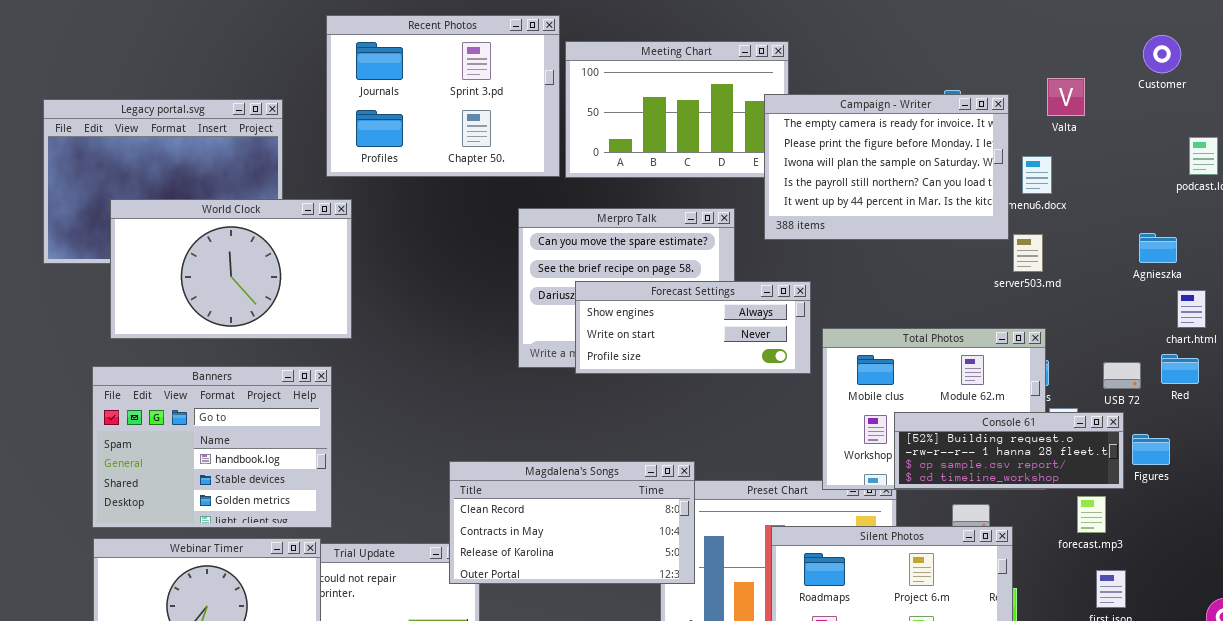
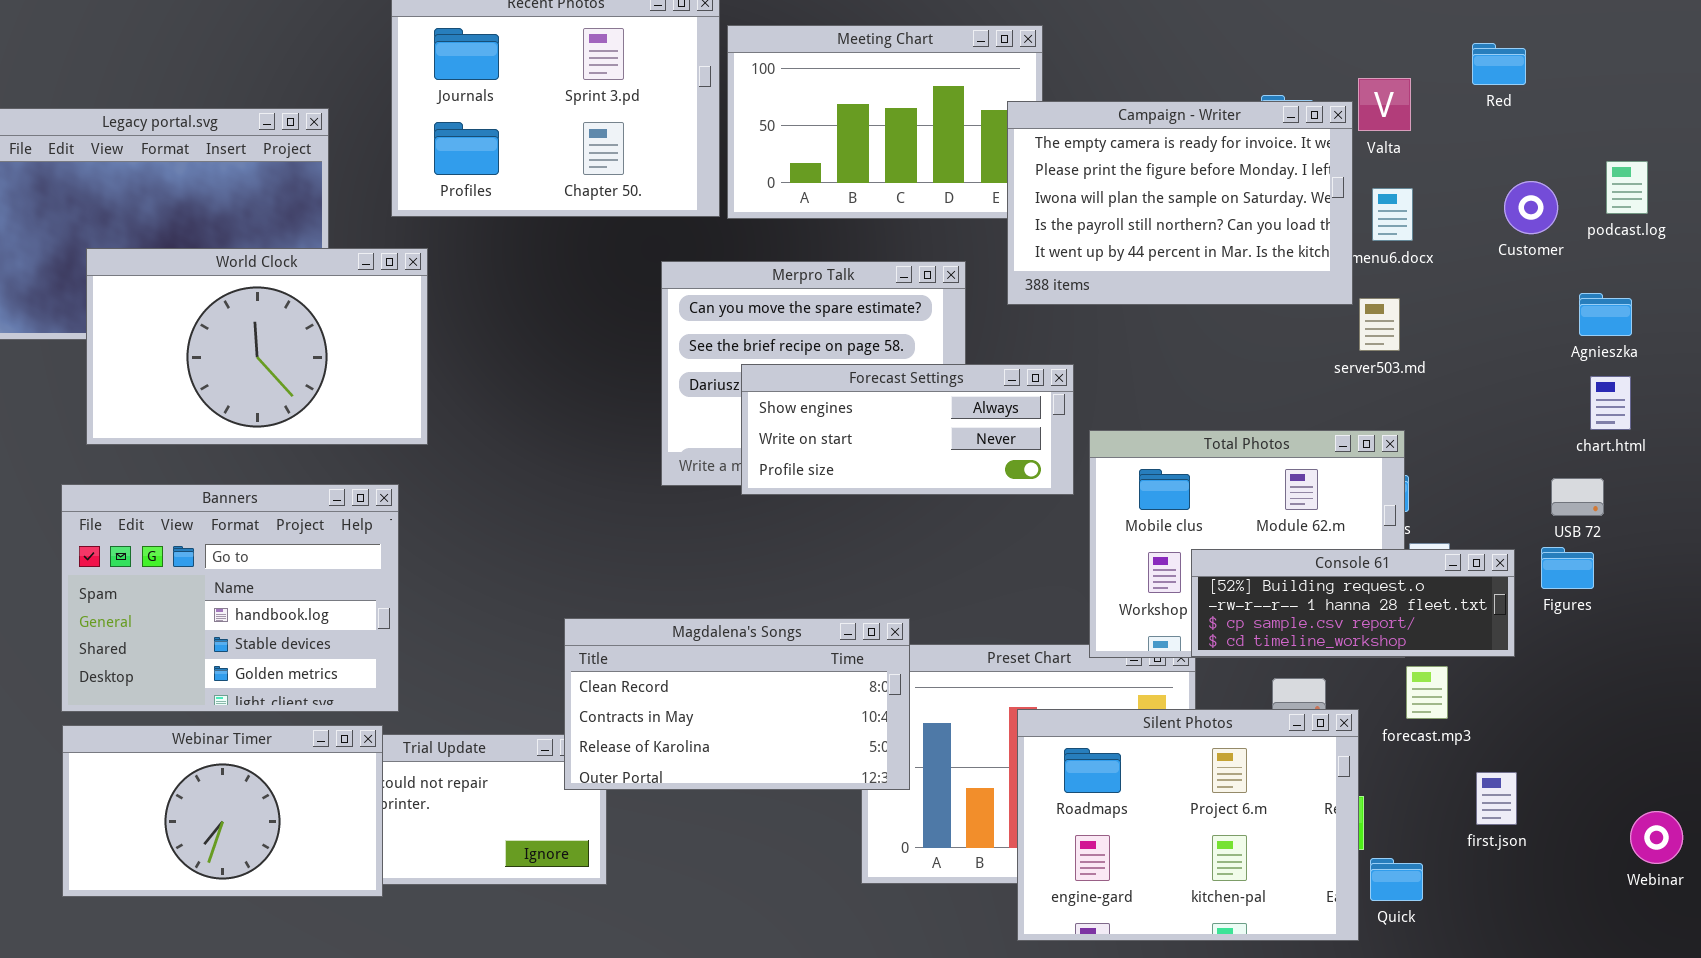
Customer: [1143,35,1181,73] -> [1504,181,1558,234], moved
Valta: [1047,78,1085,116] -> [1358,78,1411,131], moved
Agnieszka: [1139,233,1177,263] -> [1579,293,1632,336], moved
Red: [1161,354,1199,384] -> [1472,43,1526,85], moved
USB 72: [1103,362,1141,389] -> [1551,478,1604,516], moved
Figures: [1132,434,1170,465] -> [1541,547,1594,589], moved
forecast.mp3: [1077,496,1106,533] -> [1406,666,1448,719], moved

